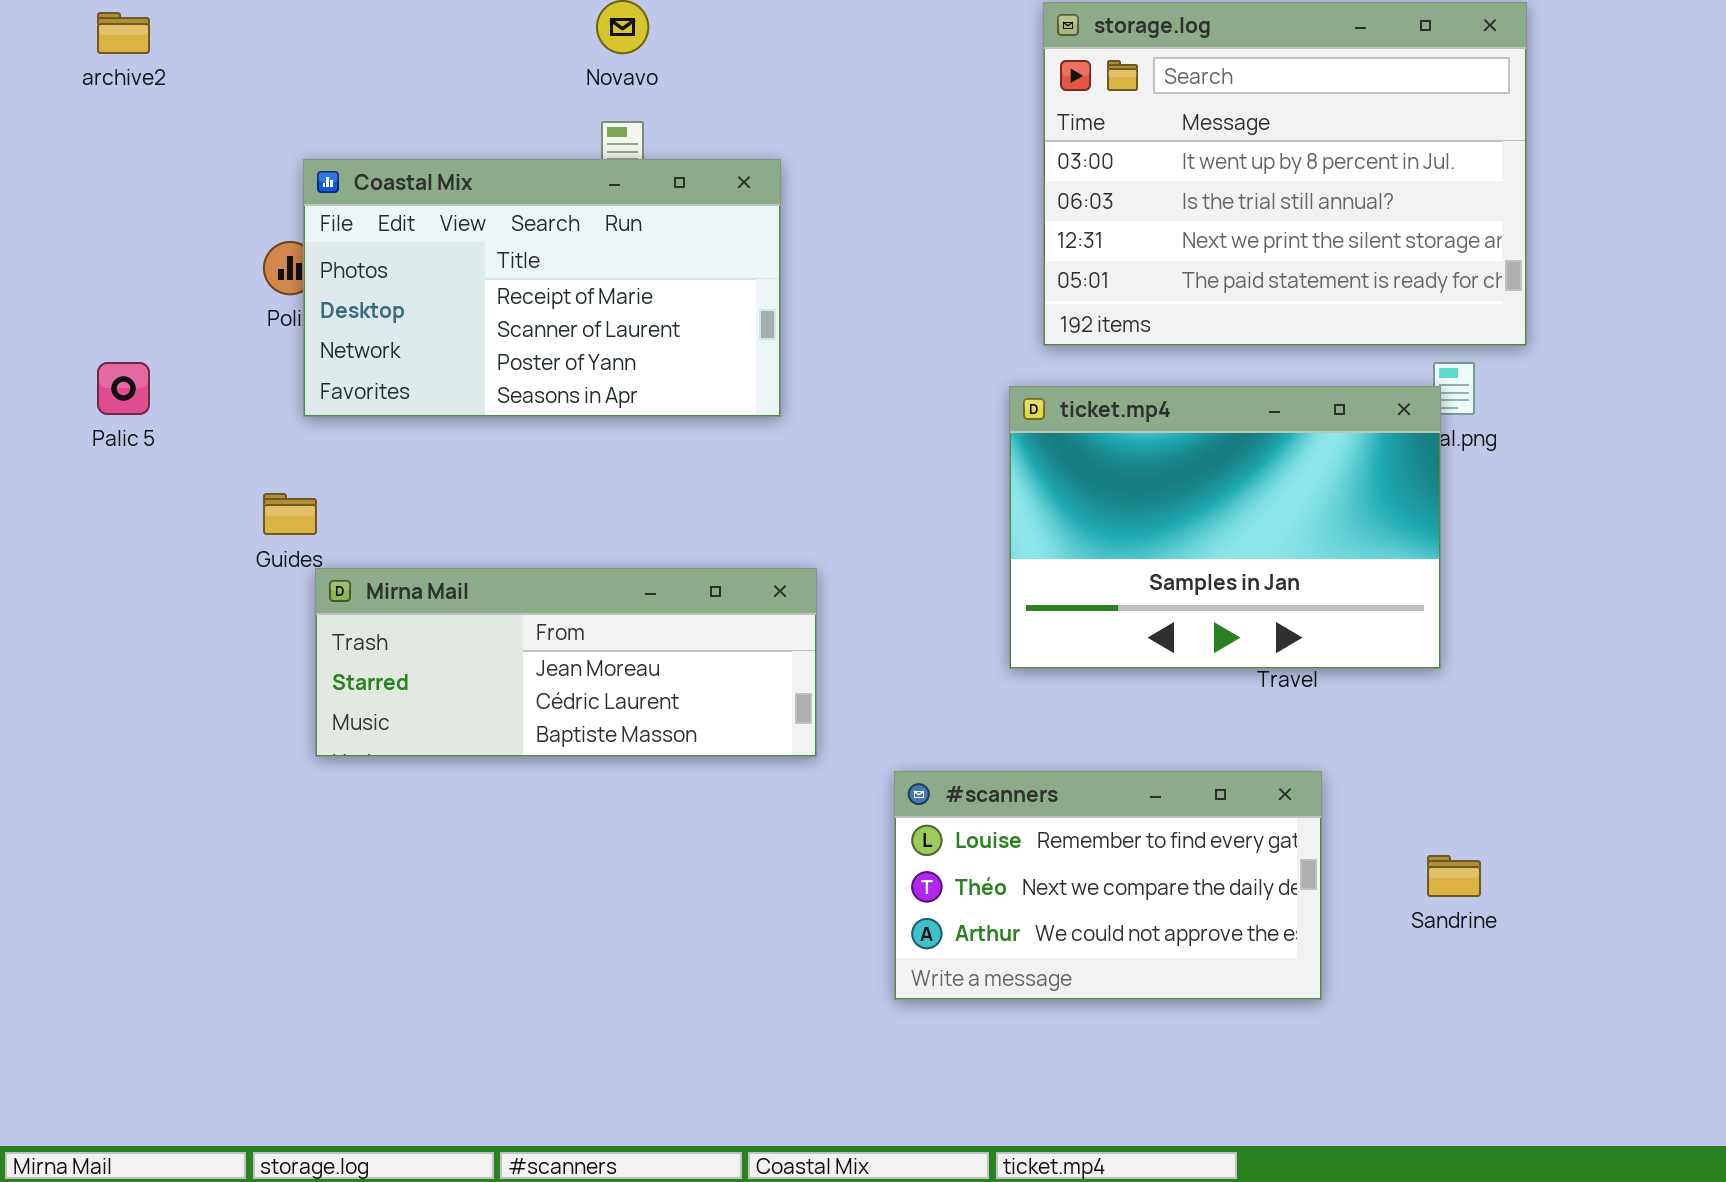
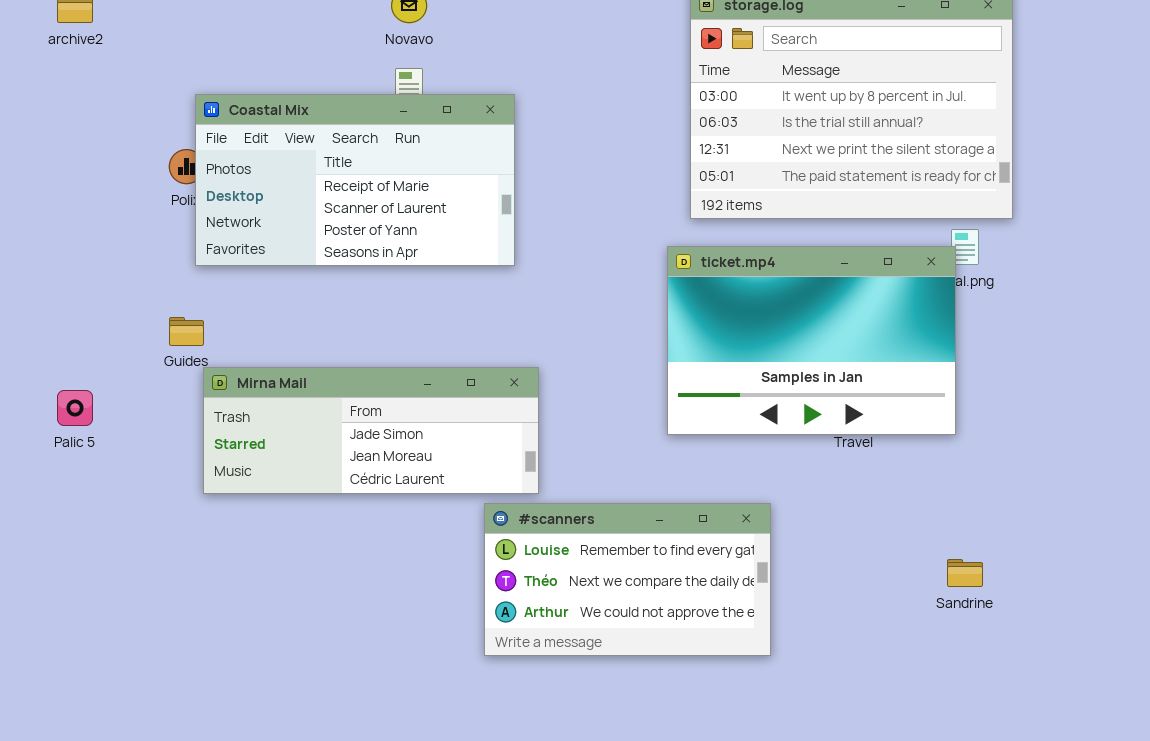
Palic 5: [97,362,150,415] -> [57,390,93,426], moved
Mirna Mail: [315,568,817,757] -> [203,367,539,494], scrolled up 1 row
#scanners: [894,771,1322,1000] -> [484,503,771,656], moved

